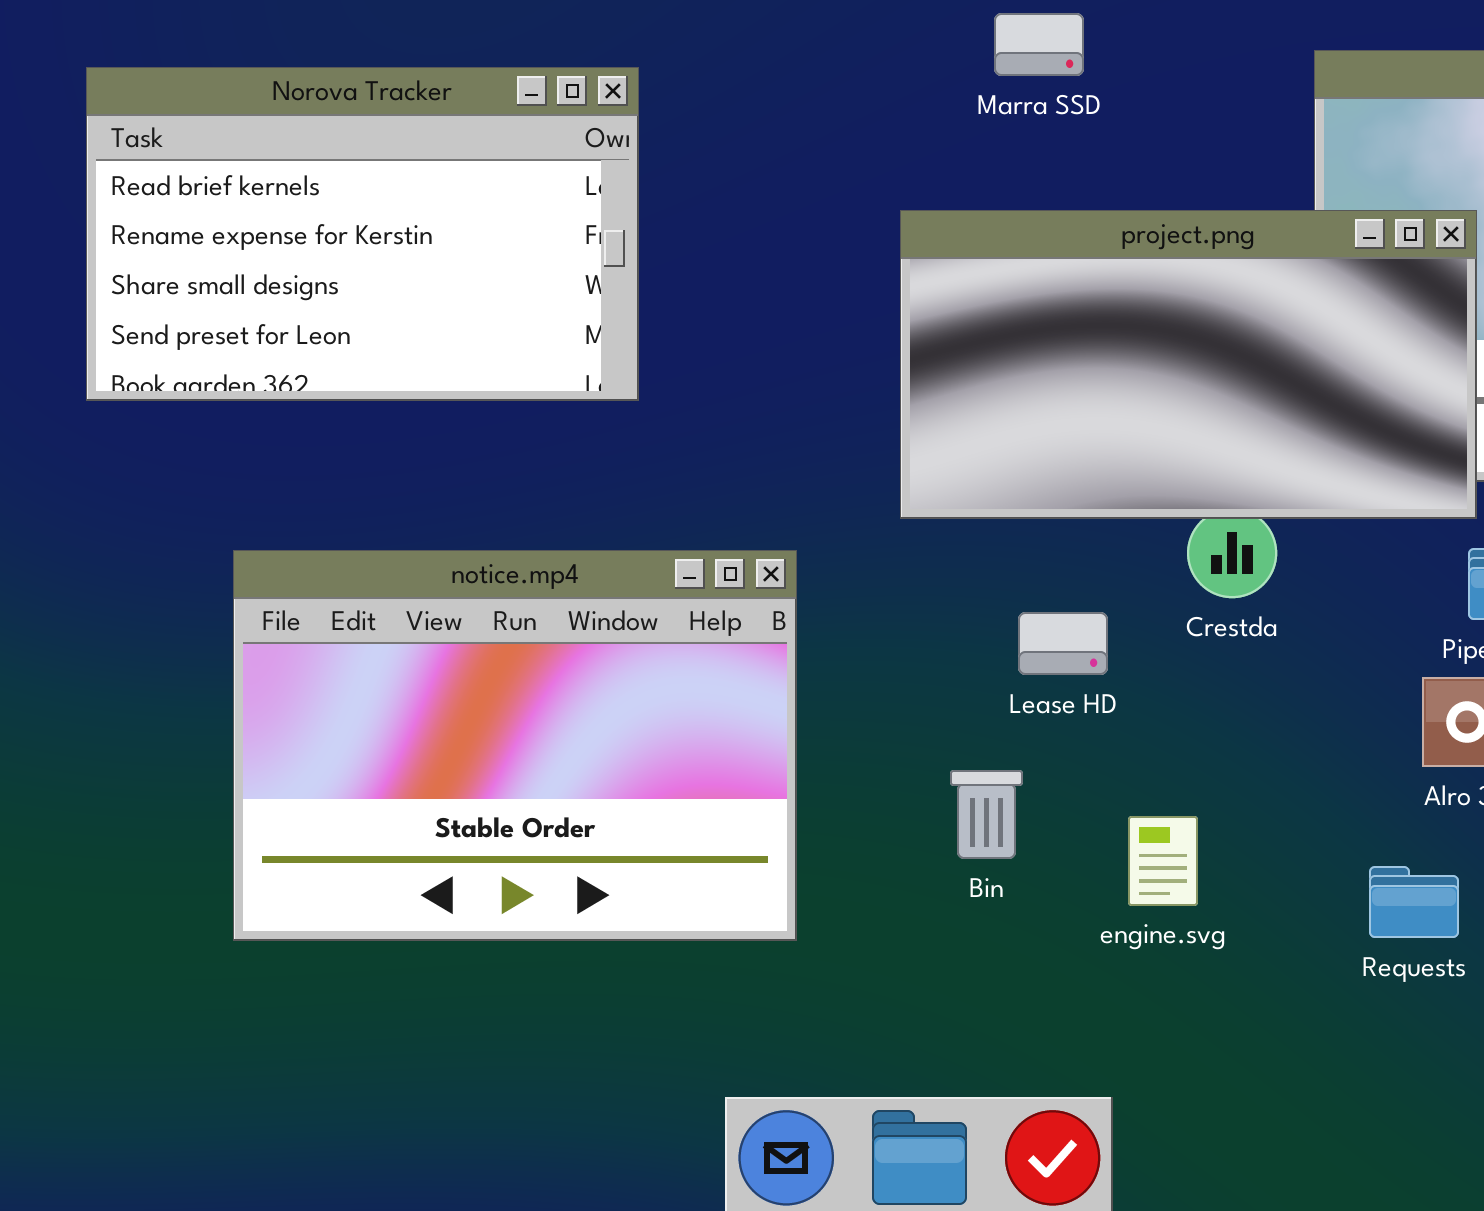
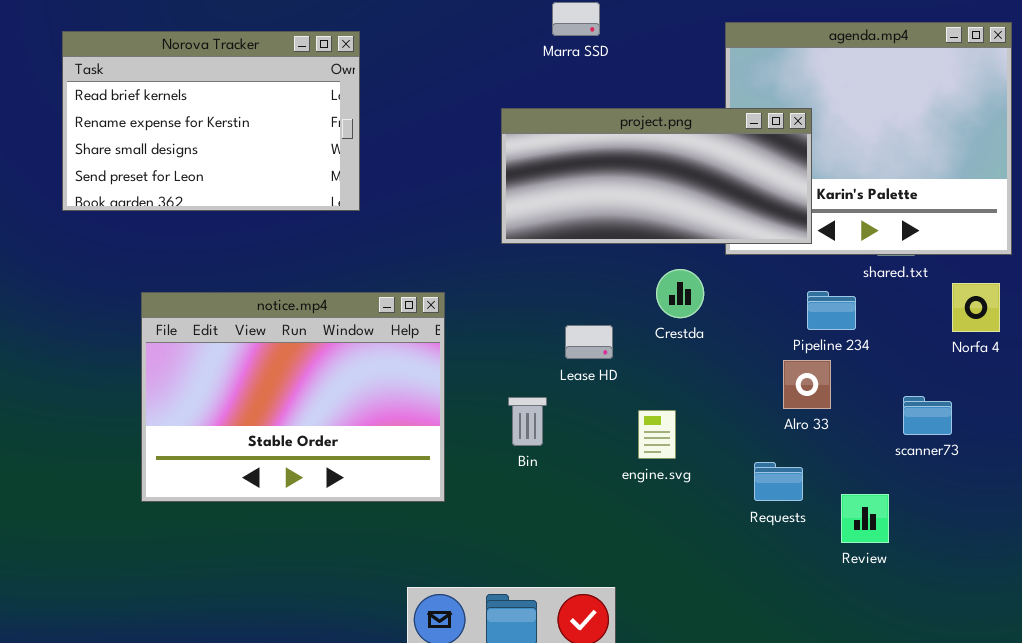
project.png: [900,210,1477,519] -> [501,108,812,244], resized
Bin: [950,770,1023,859] -> [508,397,547,446], moved
engine.svg: [1128,816,1198,906] -> [638,410,676,459], moved

